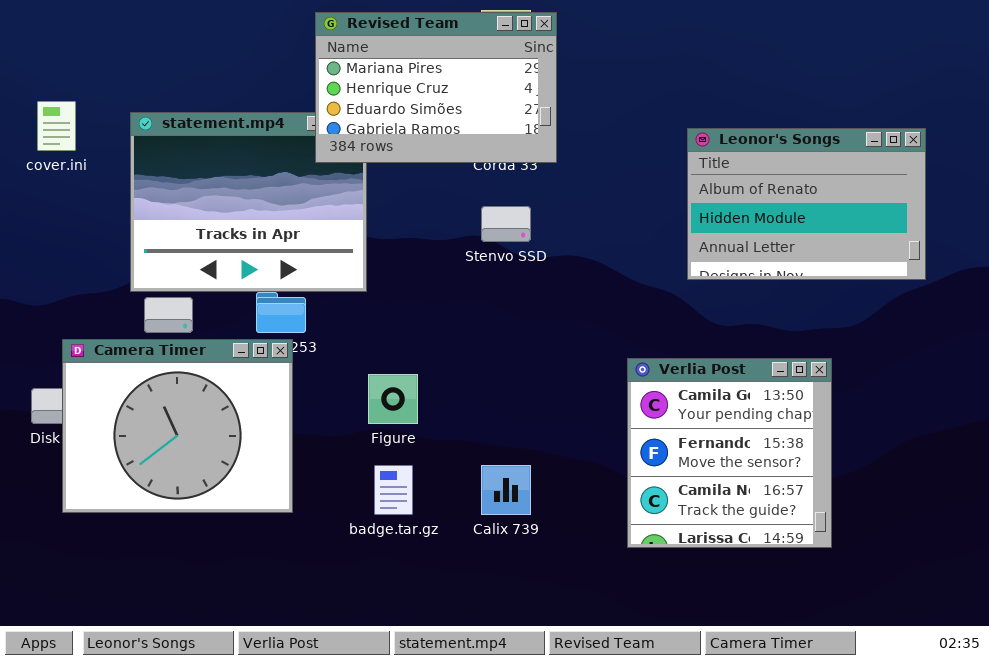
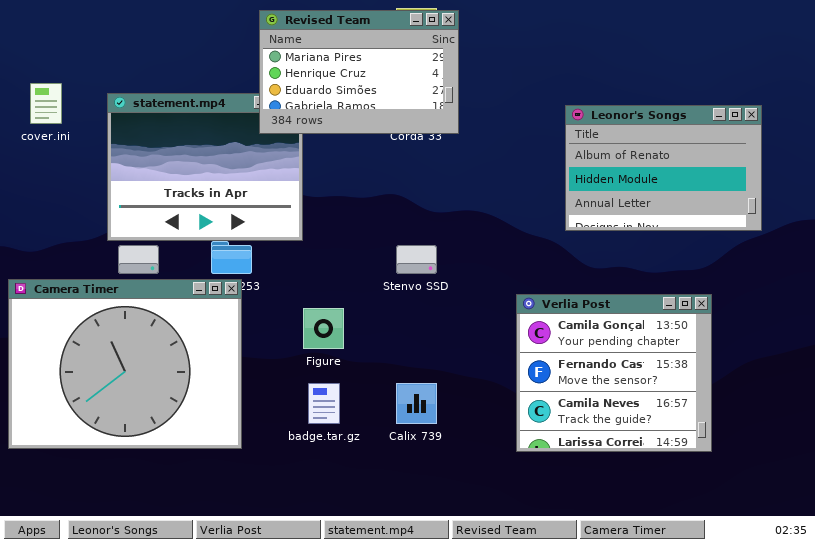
Stenvo SSD: [481,206,531,242] -> [396,245,437,274], moved
Camera Timer: [62,339,293,513] -> [8,279,242,449], resized
Verlia Post: [627,358,832,548] -> [516,294,712,452], resized

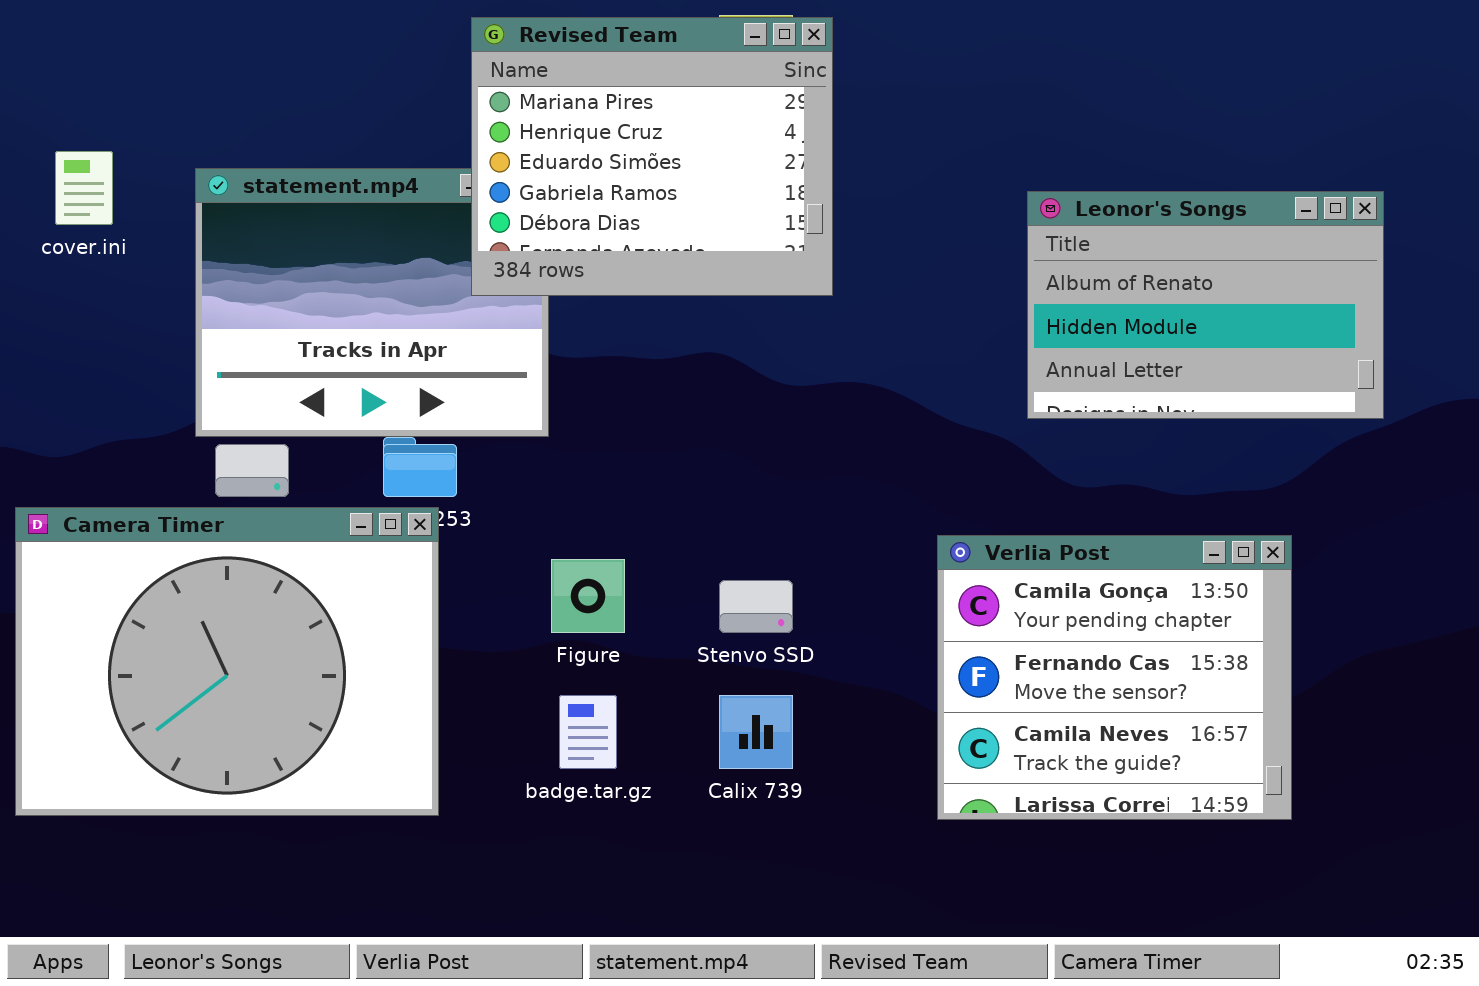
Revised Team: [259,10,459,134] -> [471,17,833,296], resized
Stenvo SSD: [396,245,437,274] -> [719,580,793,633], moved

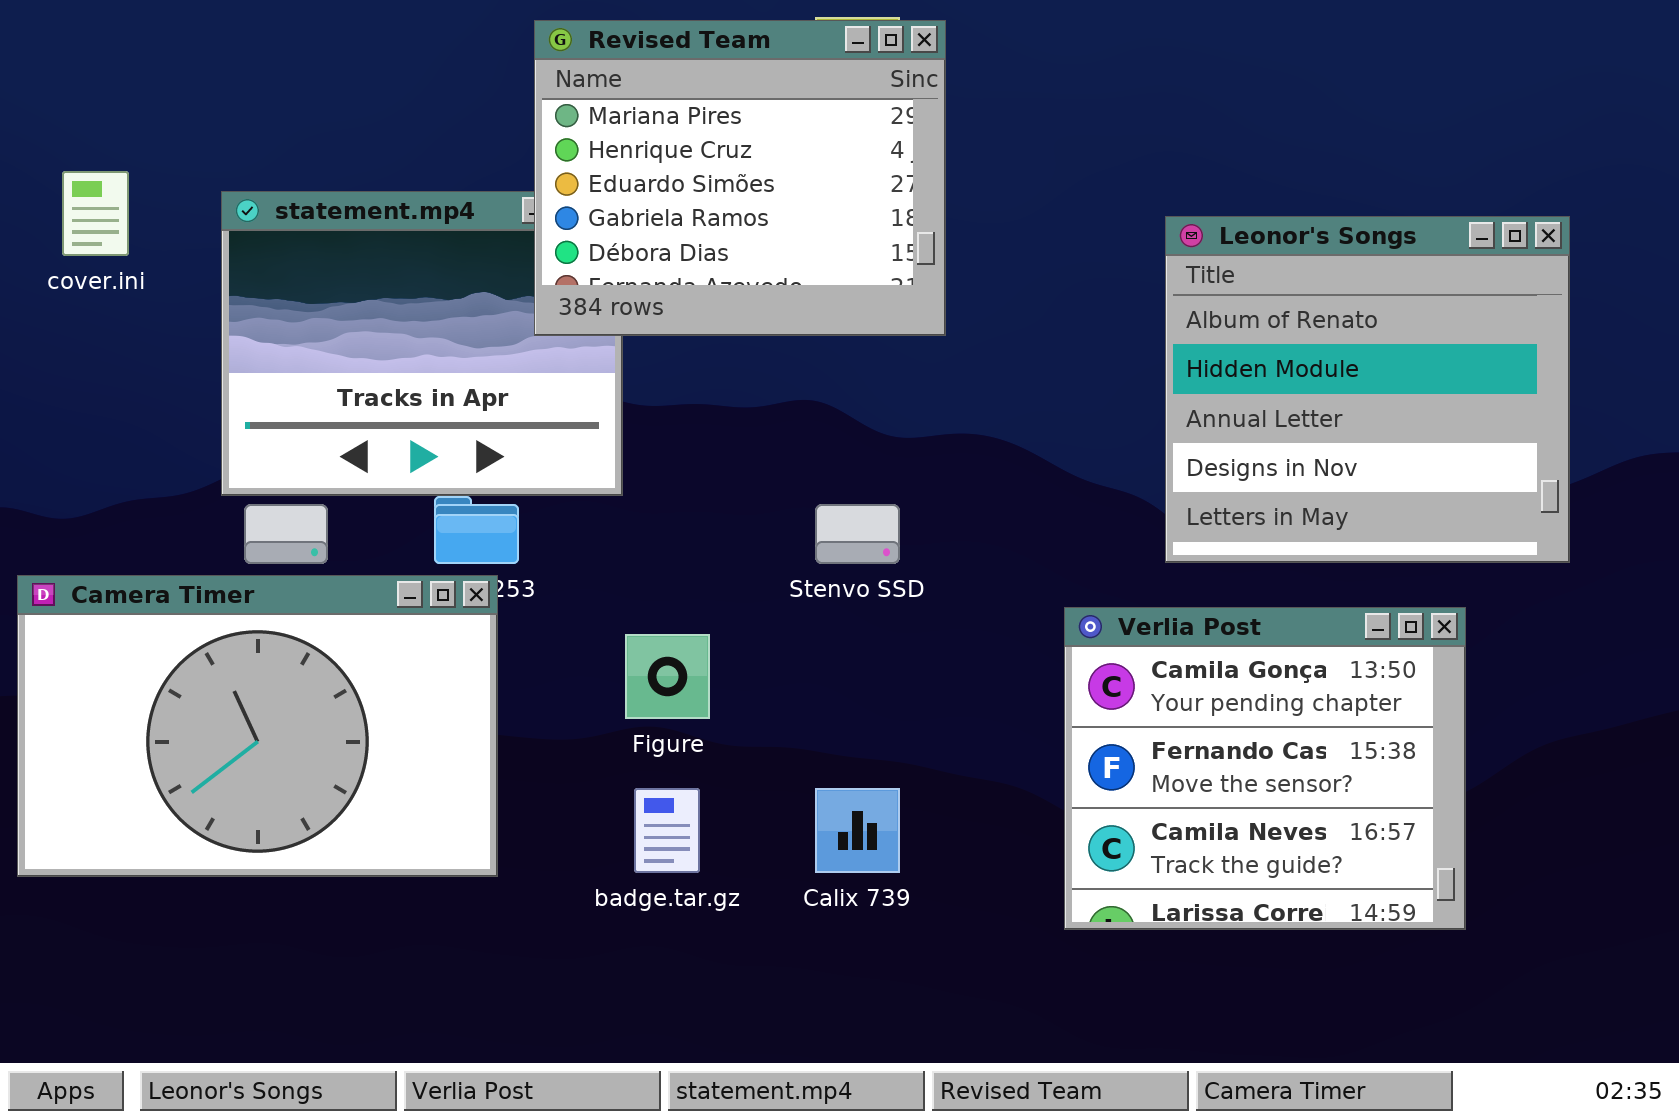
Leonor's Songs: [1027,191,1384,419] -> [1165,216,1570,563], resized
Camera Timer: [15,507,439,816] -> [17,575,498,877], resized
Stenvo SSD: [719,580,793,633] -> [815,504,900,564], moved

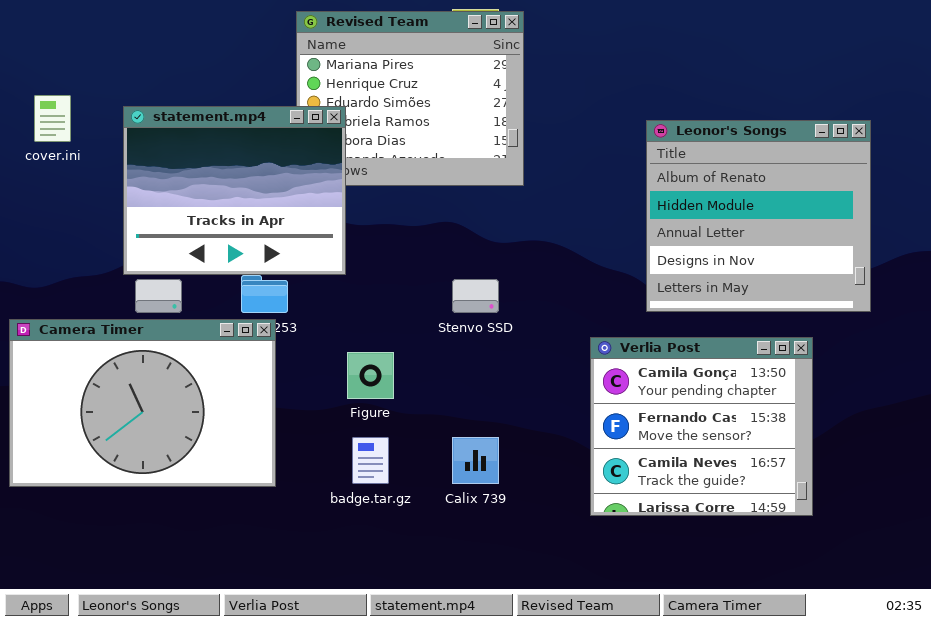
statement.mp4: [221,191,623,496] -> [123,106,346,275], raised

